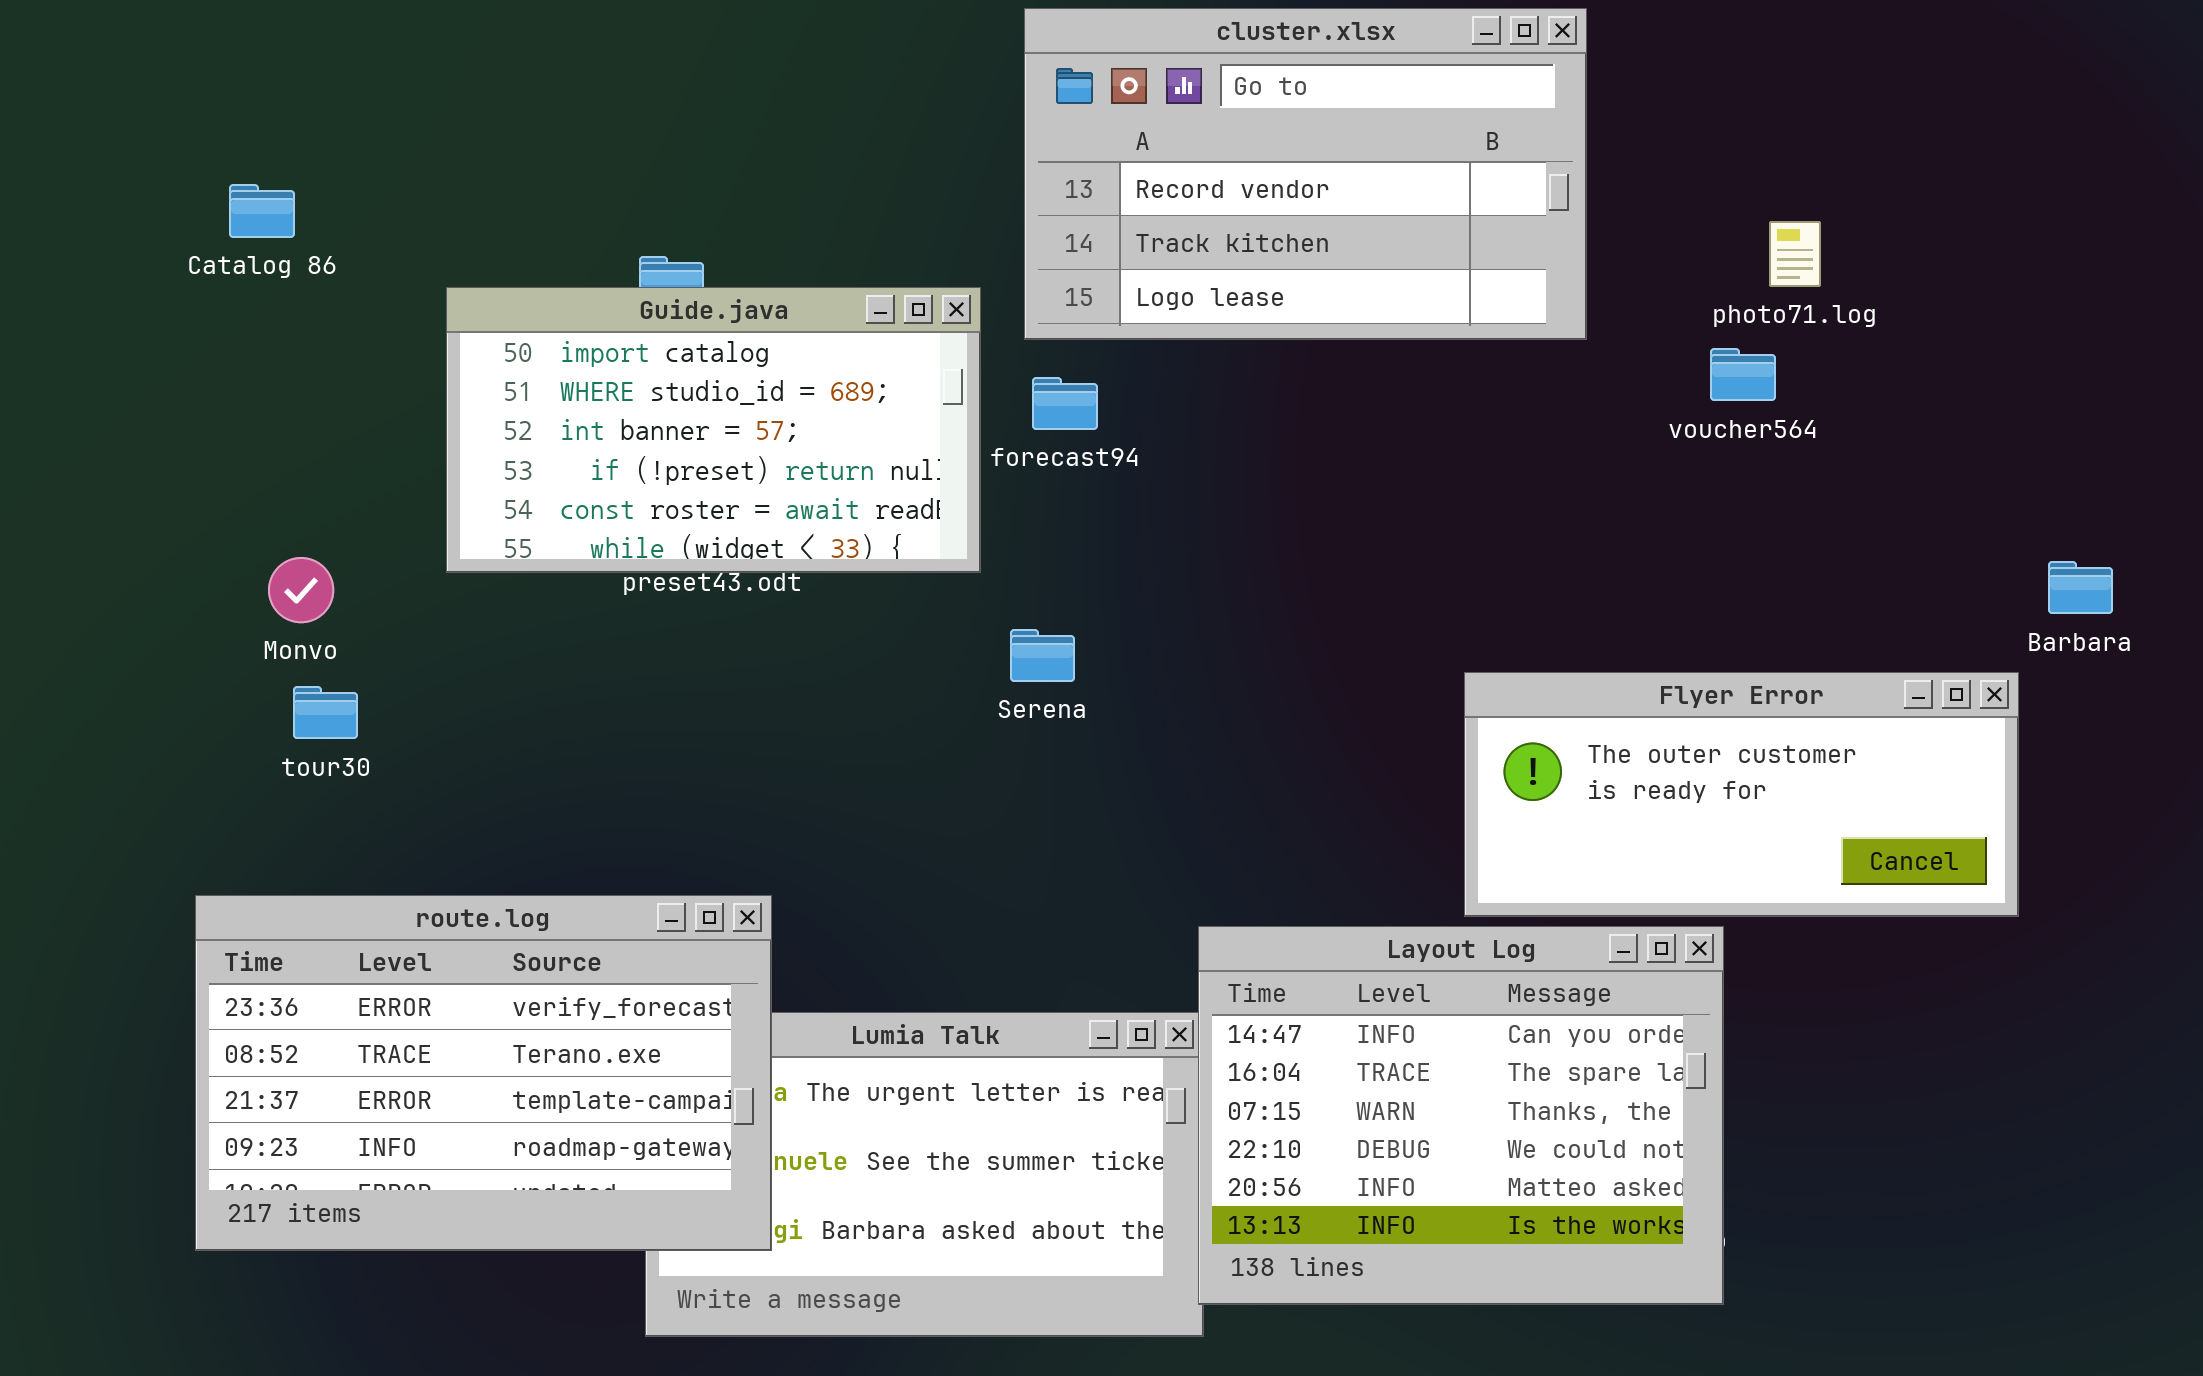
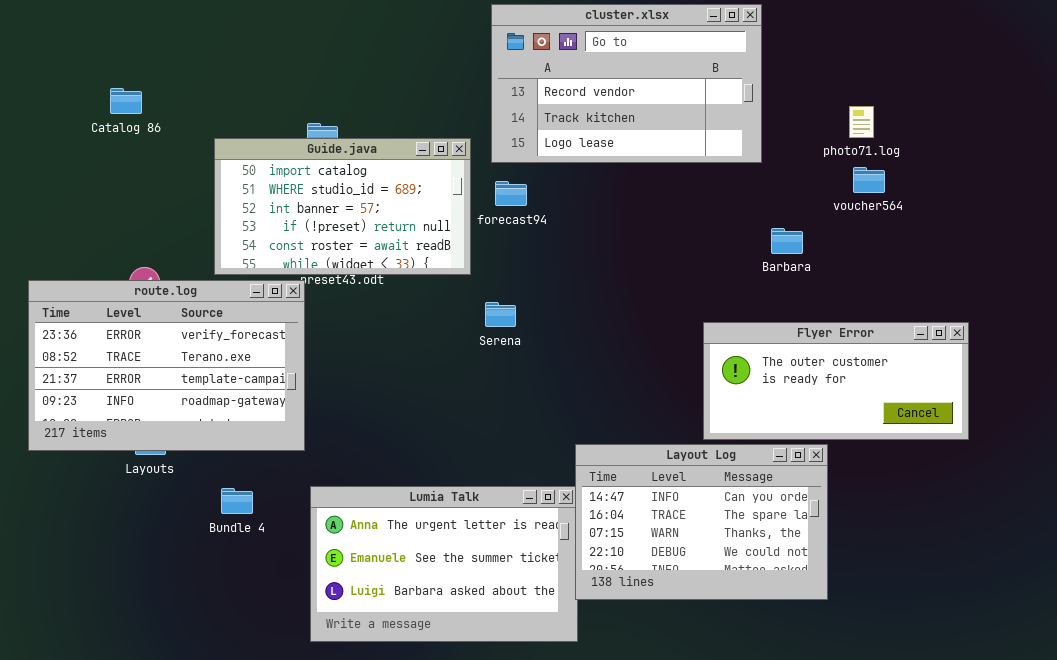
voucher564: [1710,348,1776,401] -> [853,167,885,193], moved
Barbara: [2048,561,2113,614] -> [771,228,803,254], moved
route.log: [195,895,772,1251] -> [28,280,305,451], moved
Layout Log: [1198,926,1724,1305] -> [575,444,828,600], resized

